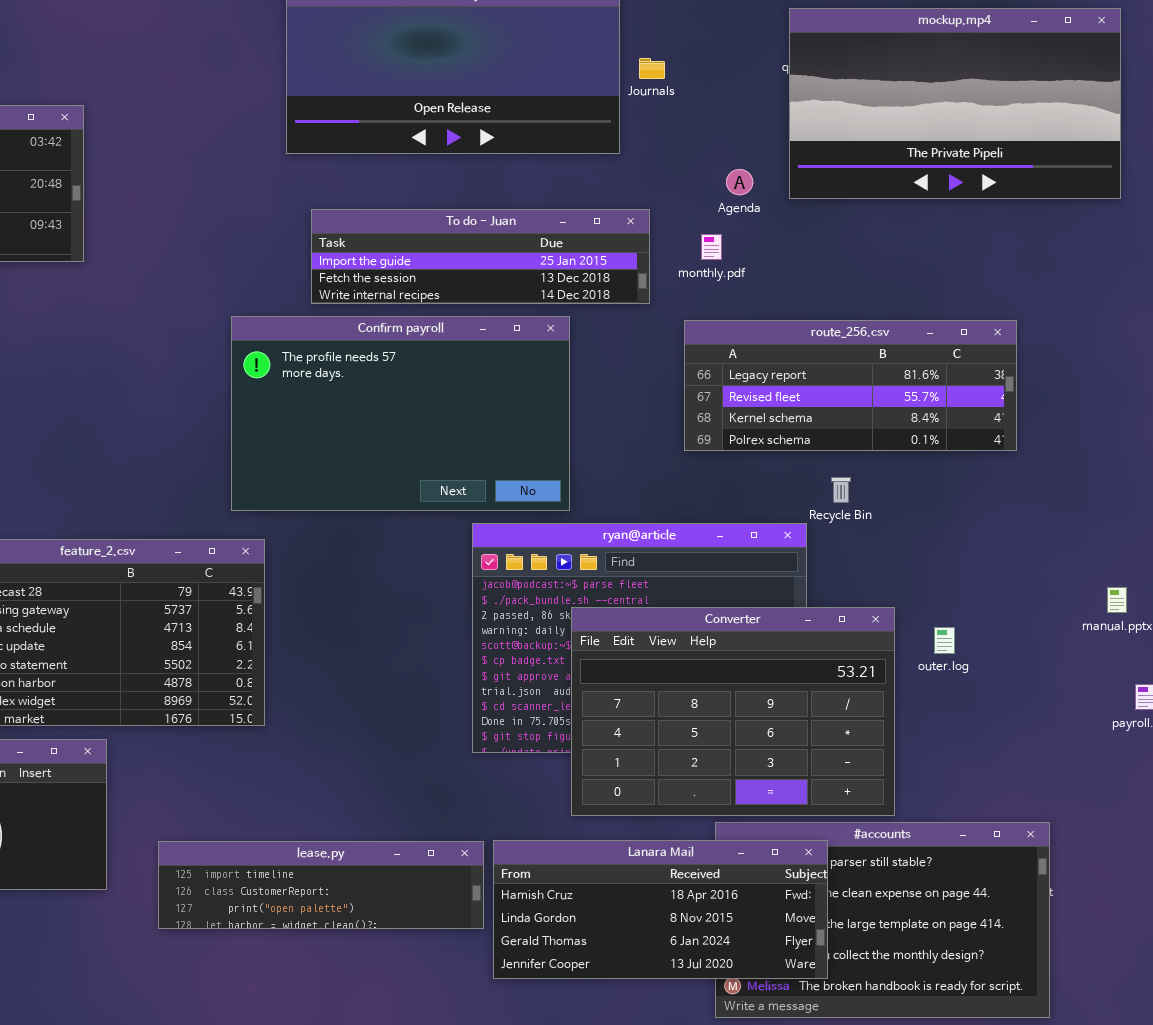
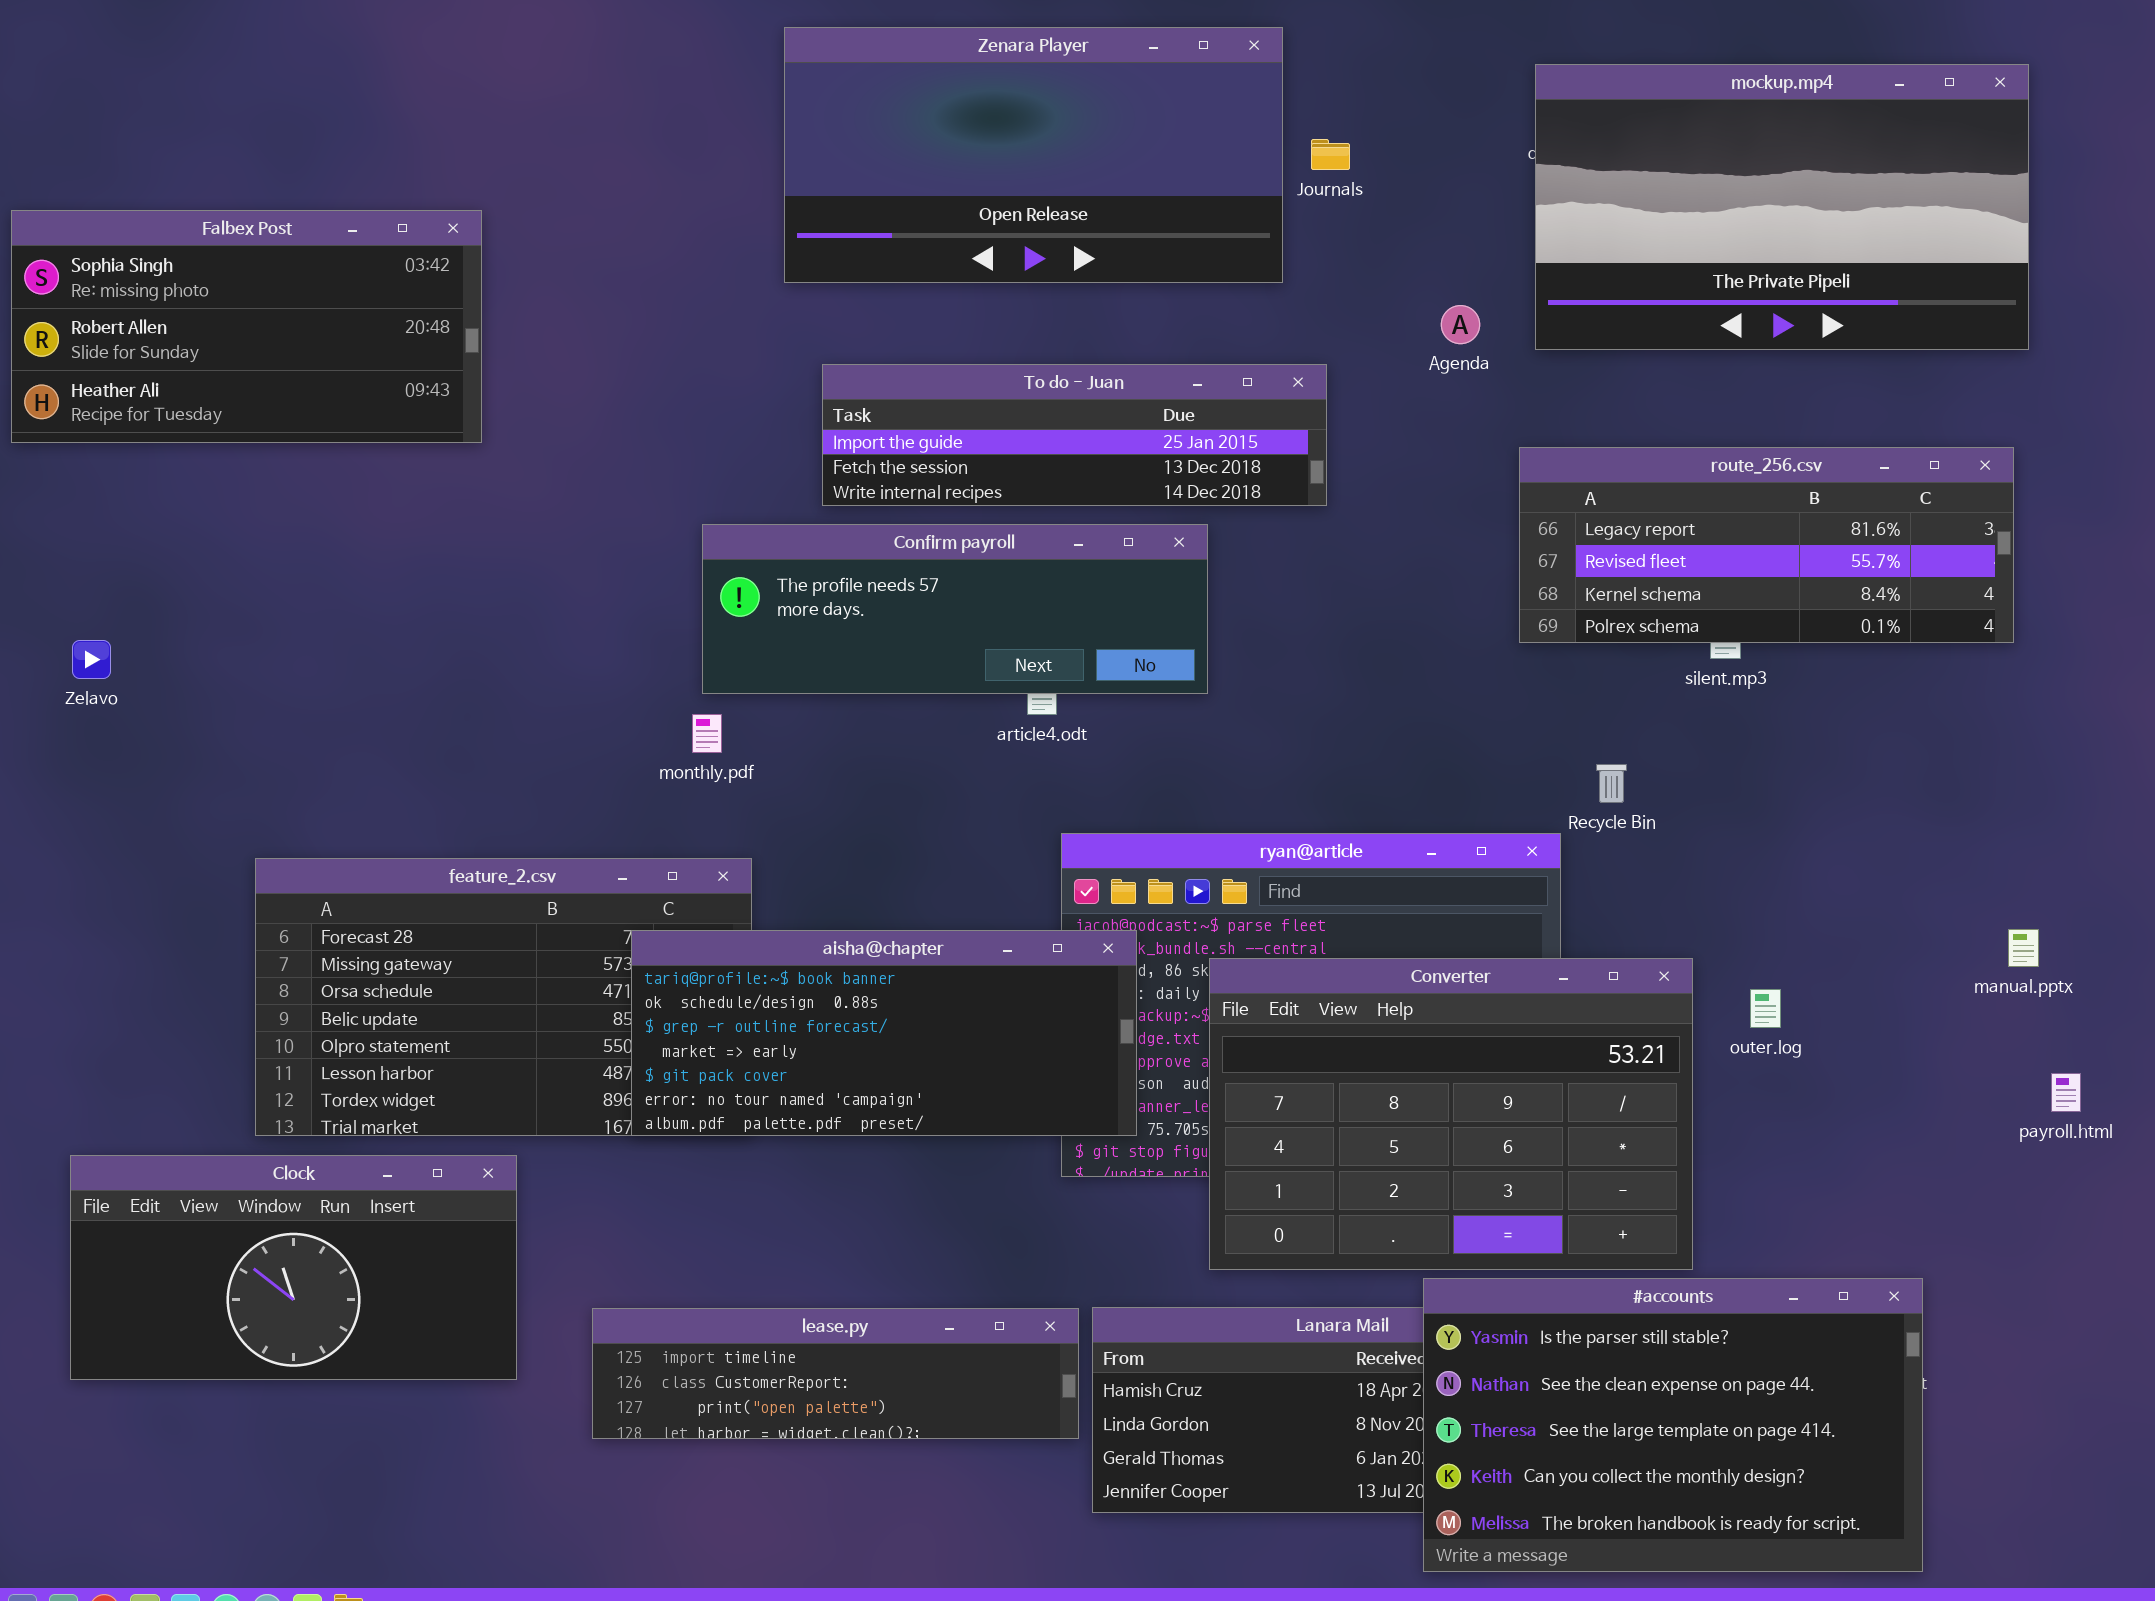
monthly.pdf: [701,234,722,260] -> [692,714,722,753], moved
Confirm payroll: [231,316,570,511] -> [702,524,1208,694], resized
route_256.csv: [684,320,1017,451] -> [1519,447,2014,643], moved
aisha@chapter: none -> [631,930,1137,1136], opened
#accounts: [715,822,1050,1018] -> [1423,1278,1923,1572], raised

